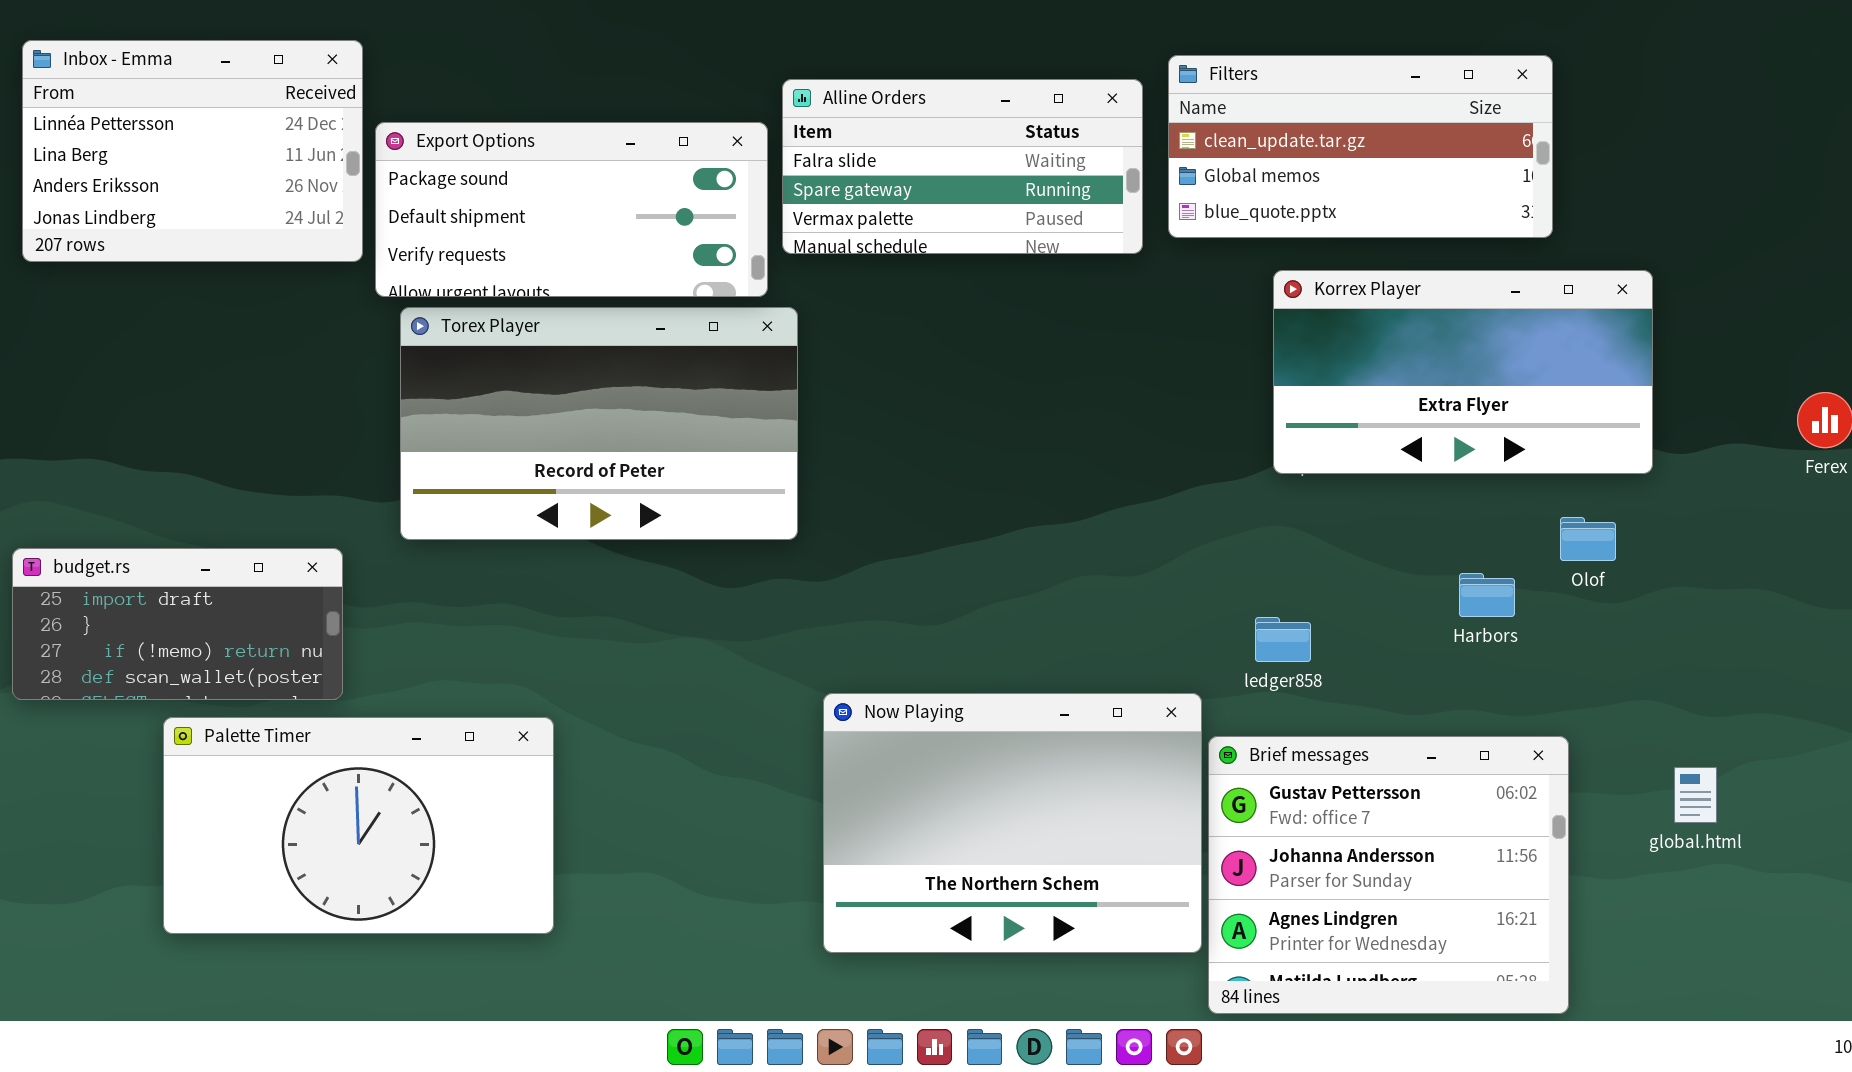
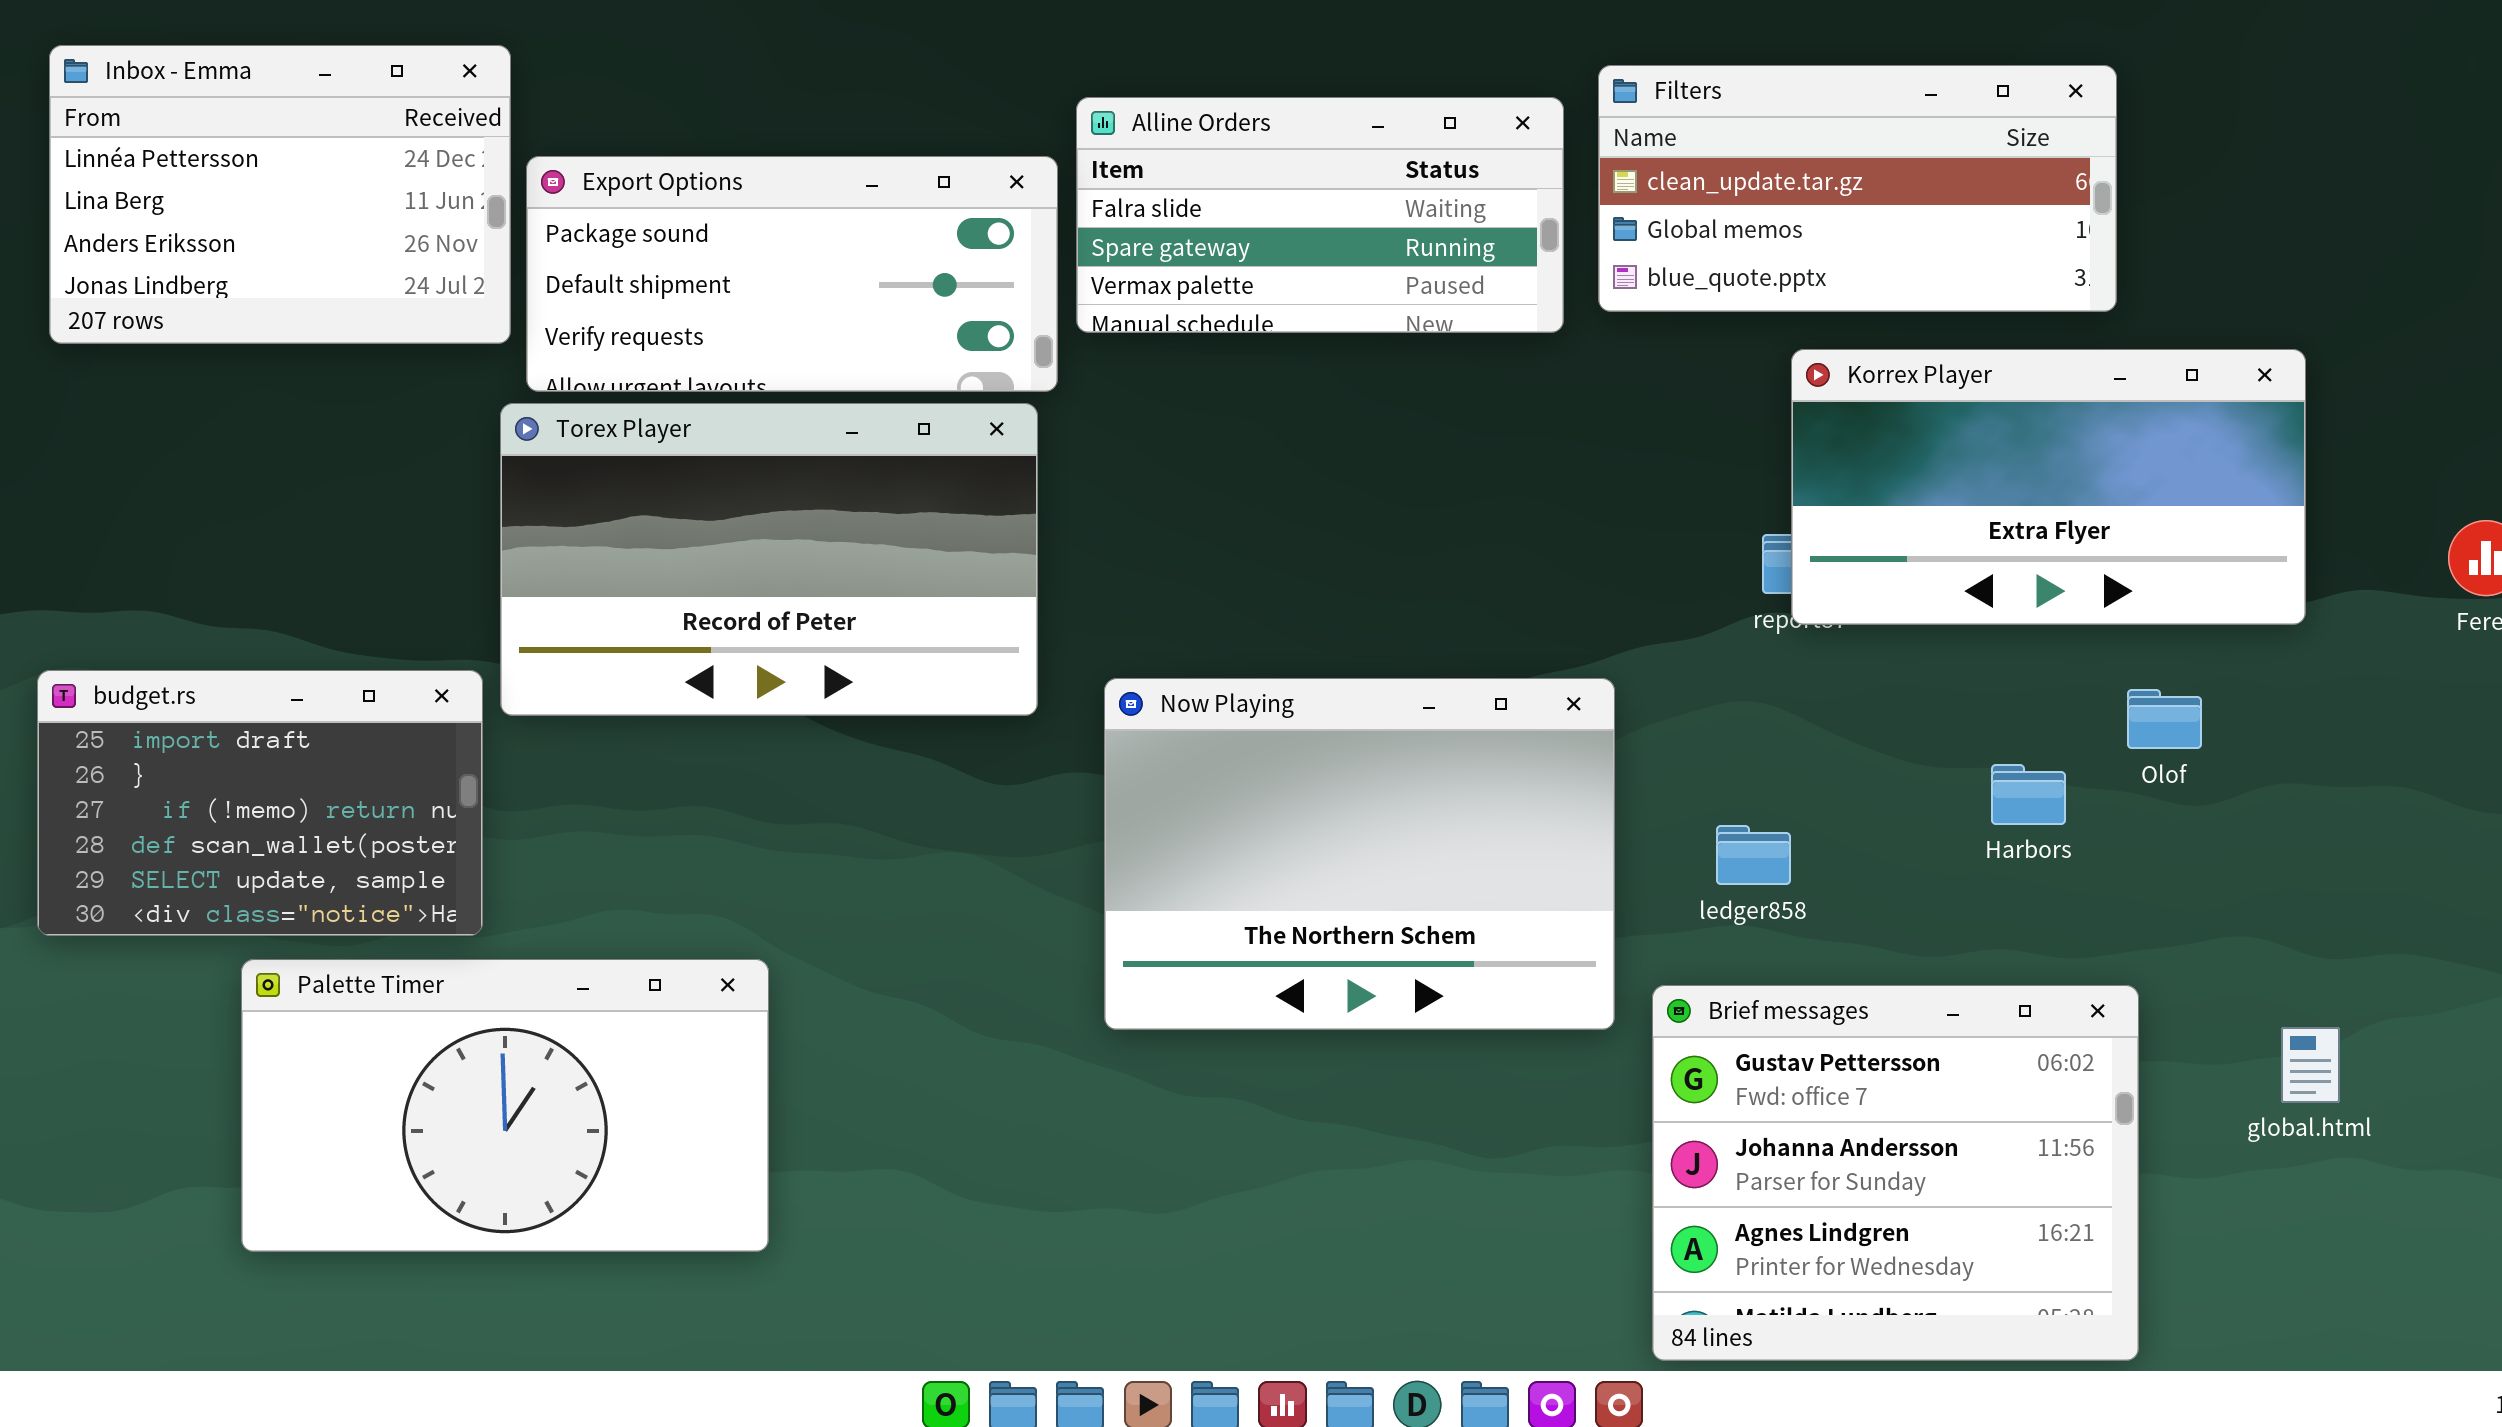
Korrex Player: [1273,270,1653,474] -> [1791,349,2306,625], moved
Torex Player: [400,307,798,540] -> [500,403,1038,716], moved
budget.rs: [12,548,343,700] -> [37,670,483,936], resized
Now Playing: [823,693,1202,953] -> [1104,678,1615,1030], moved

